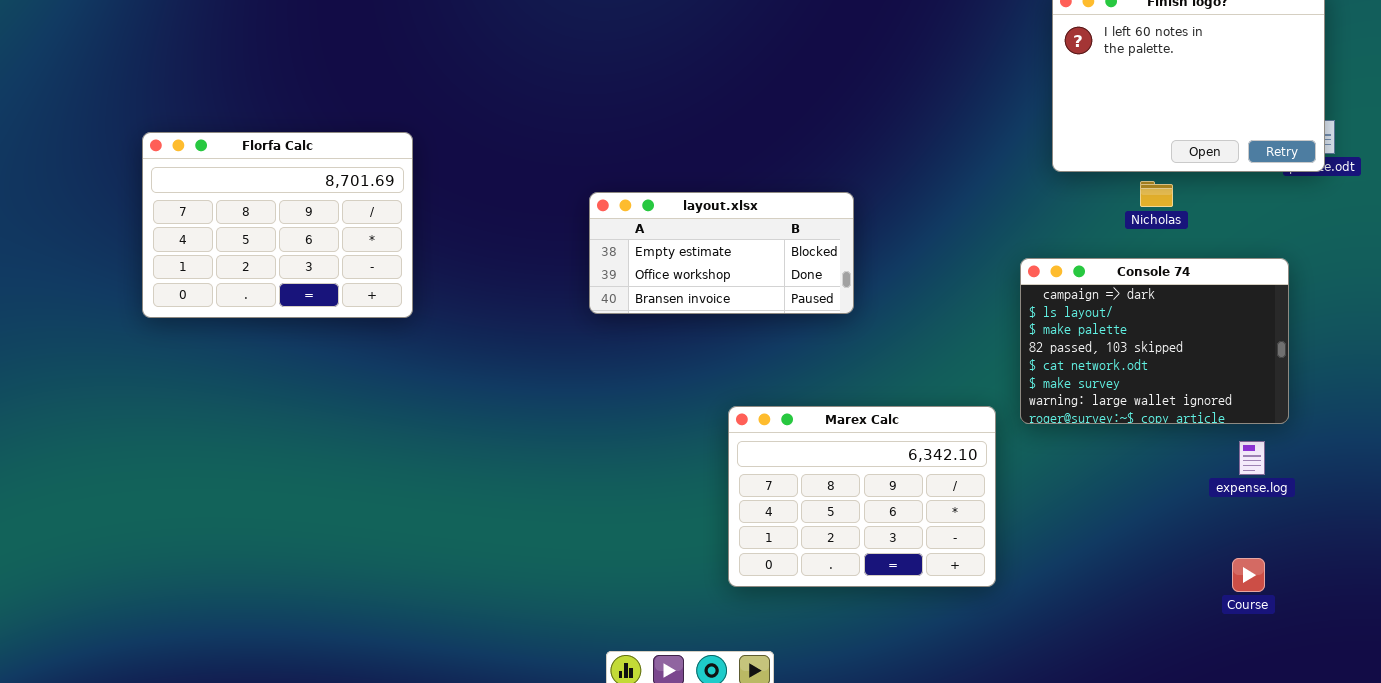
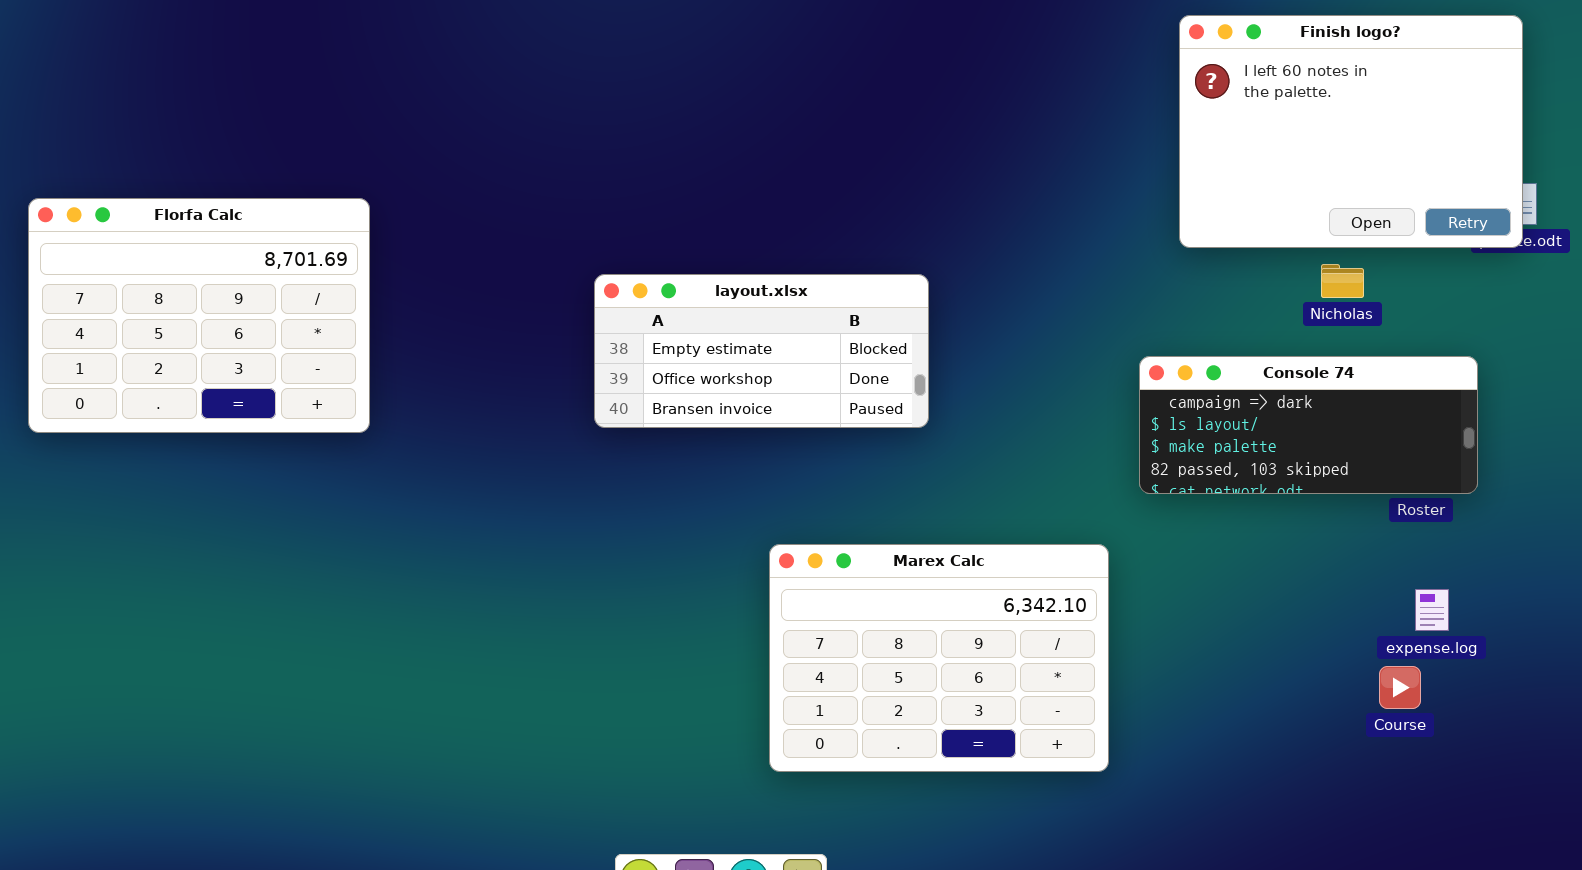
Nicholas: [1140,181,1173,207] -> [1321,264,1364,298], moved
Console 74: [1020,258,1289,424] -> [1139,356,1478,494], resized
Course: [1232,558,1265,592] -> [1379,666,1421,709], moved

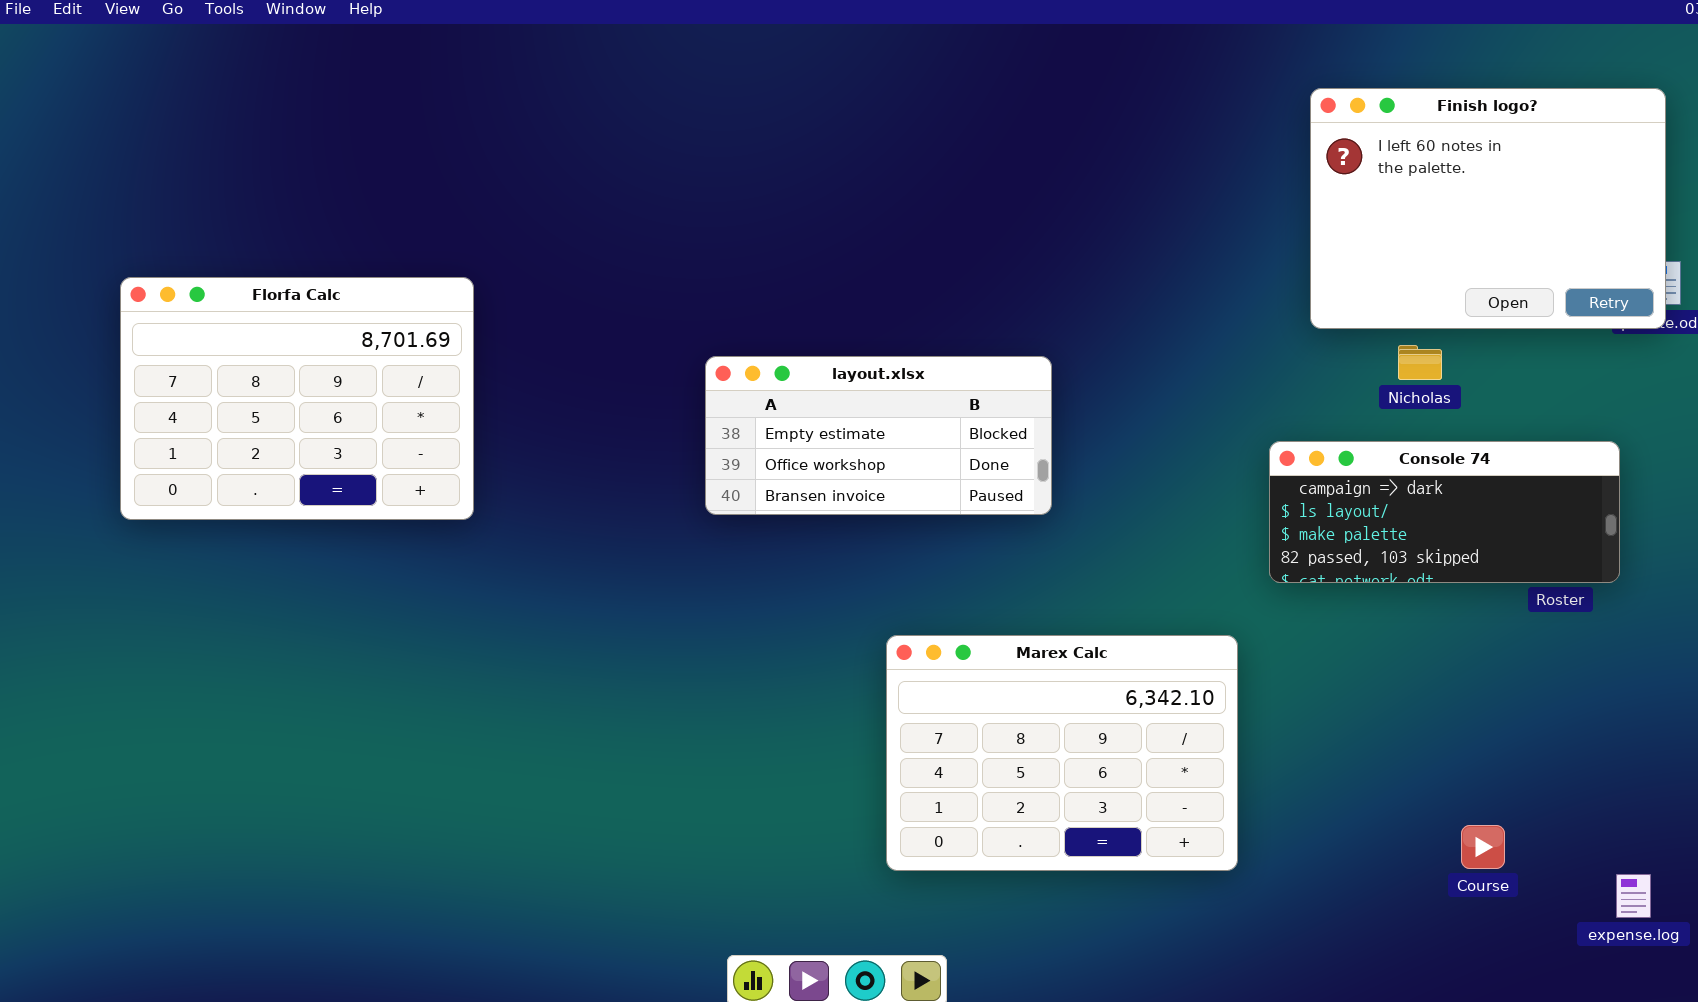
Nicholas: [1321,264,1364,298] -> [1398,345,1442,380], moved
expense.log: [1415,589,1449,631] -> [1616,874,1651,918], moved
Course: [1379,666,1421,709] -> [1461,825,1505,869], moved

